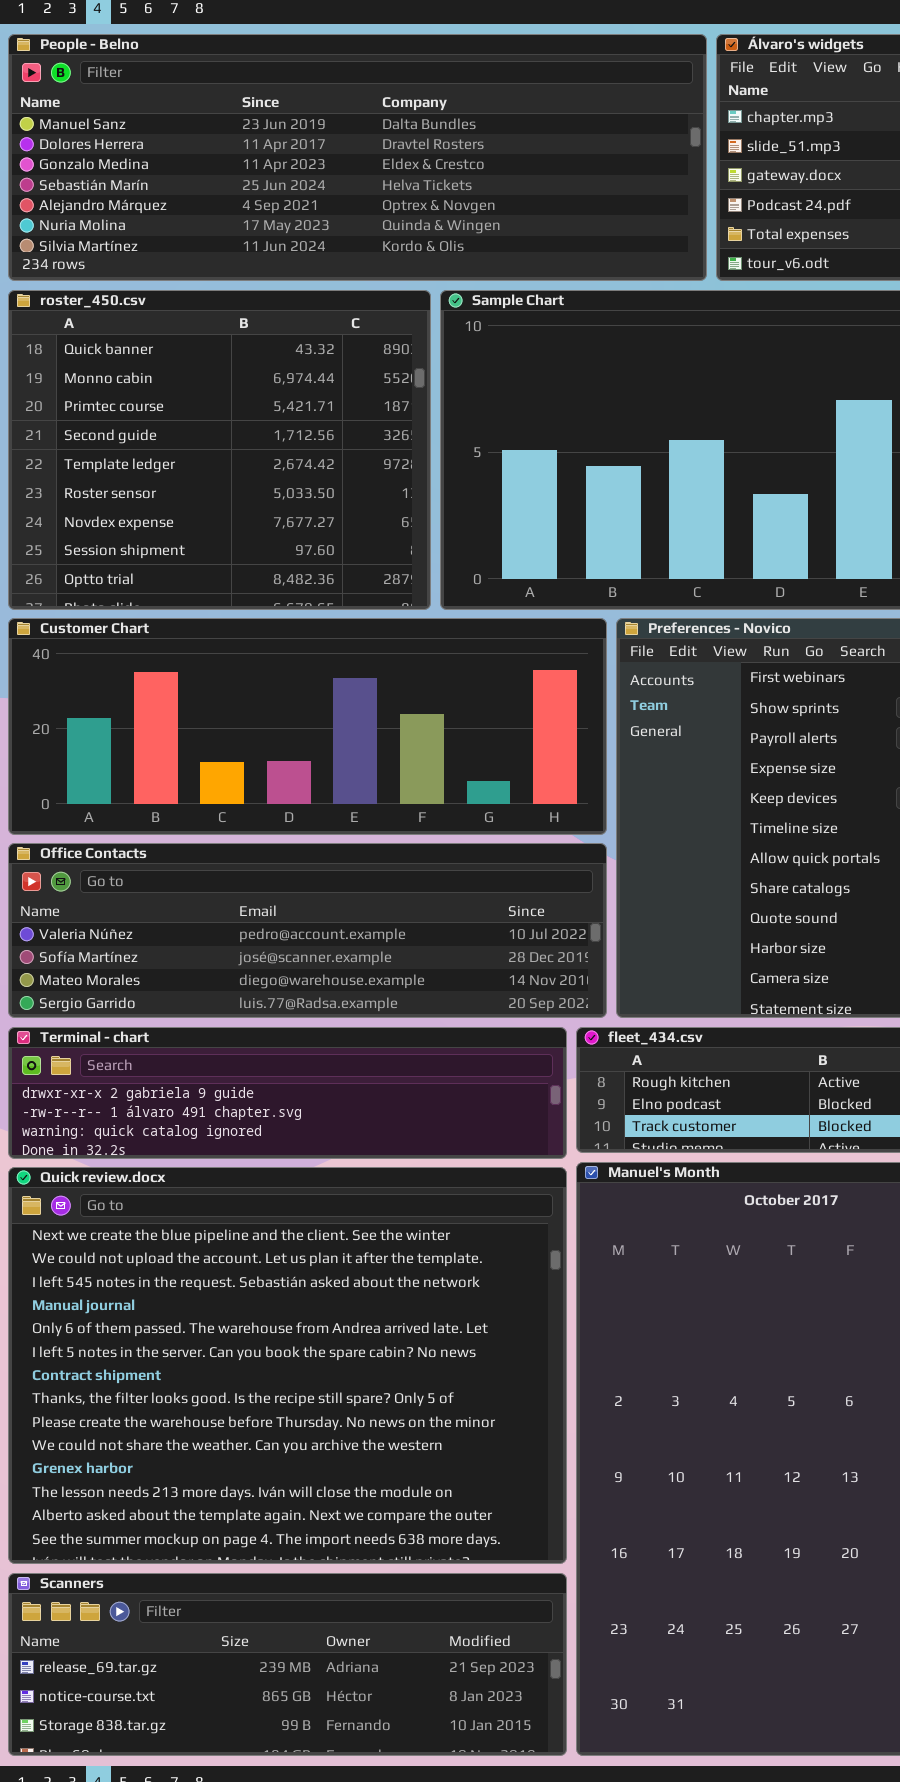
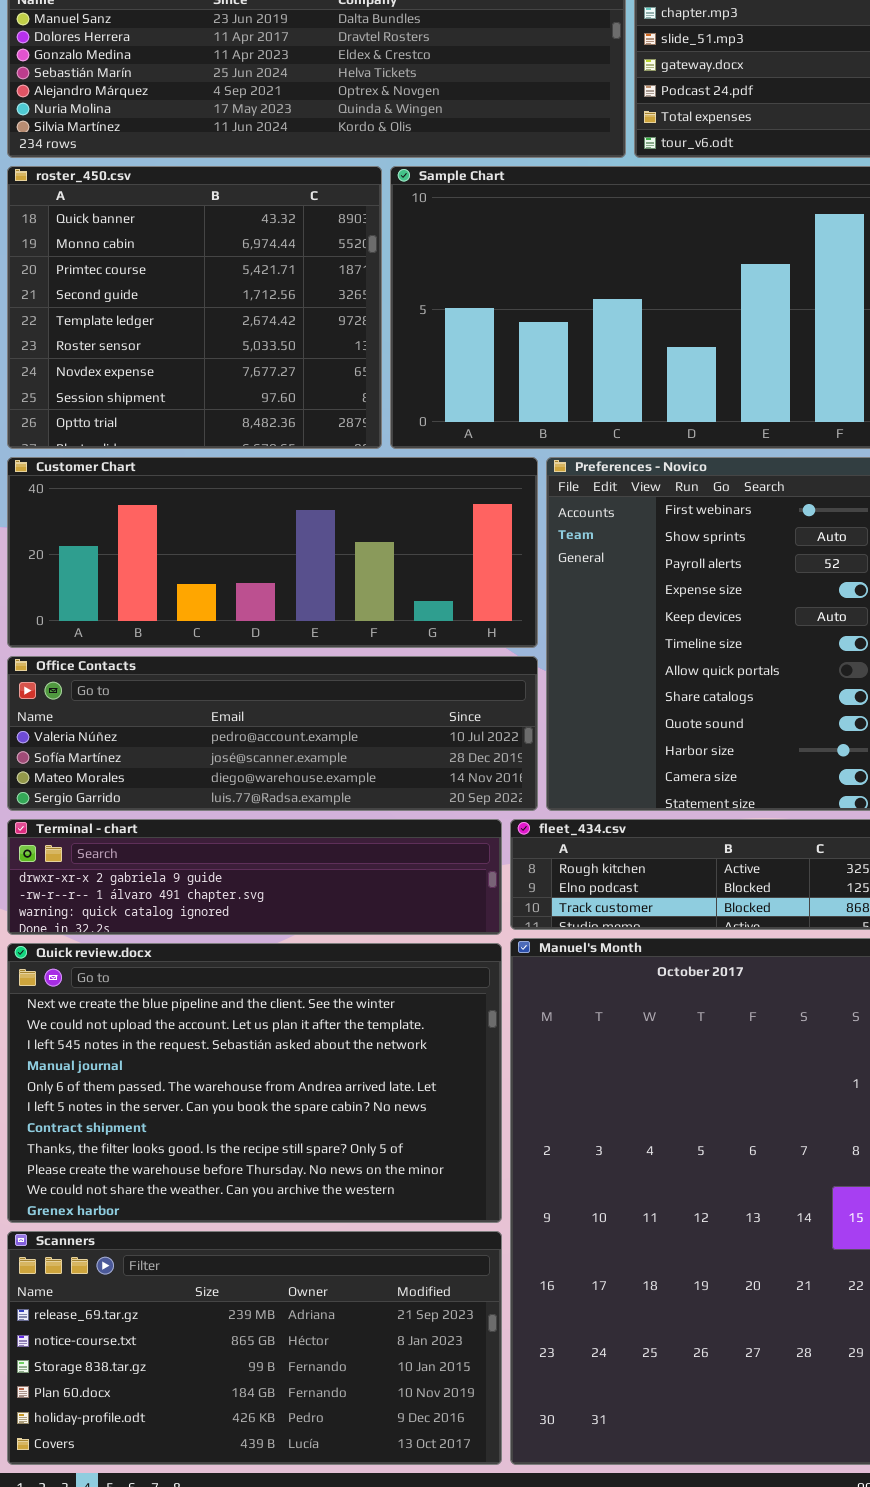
Quick review.docx: [8,1167,567,1564] -> [7,943,502,1223], resized
Scanners: [8,1573,567,1756] -> [7,1231,502,1465], resized

